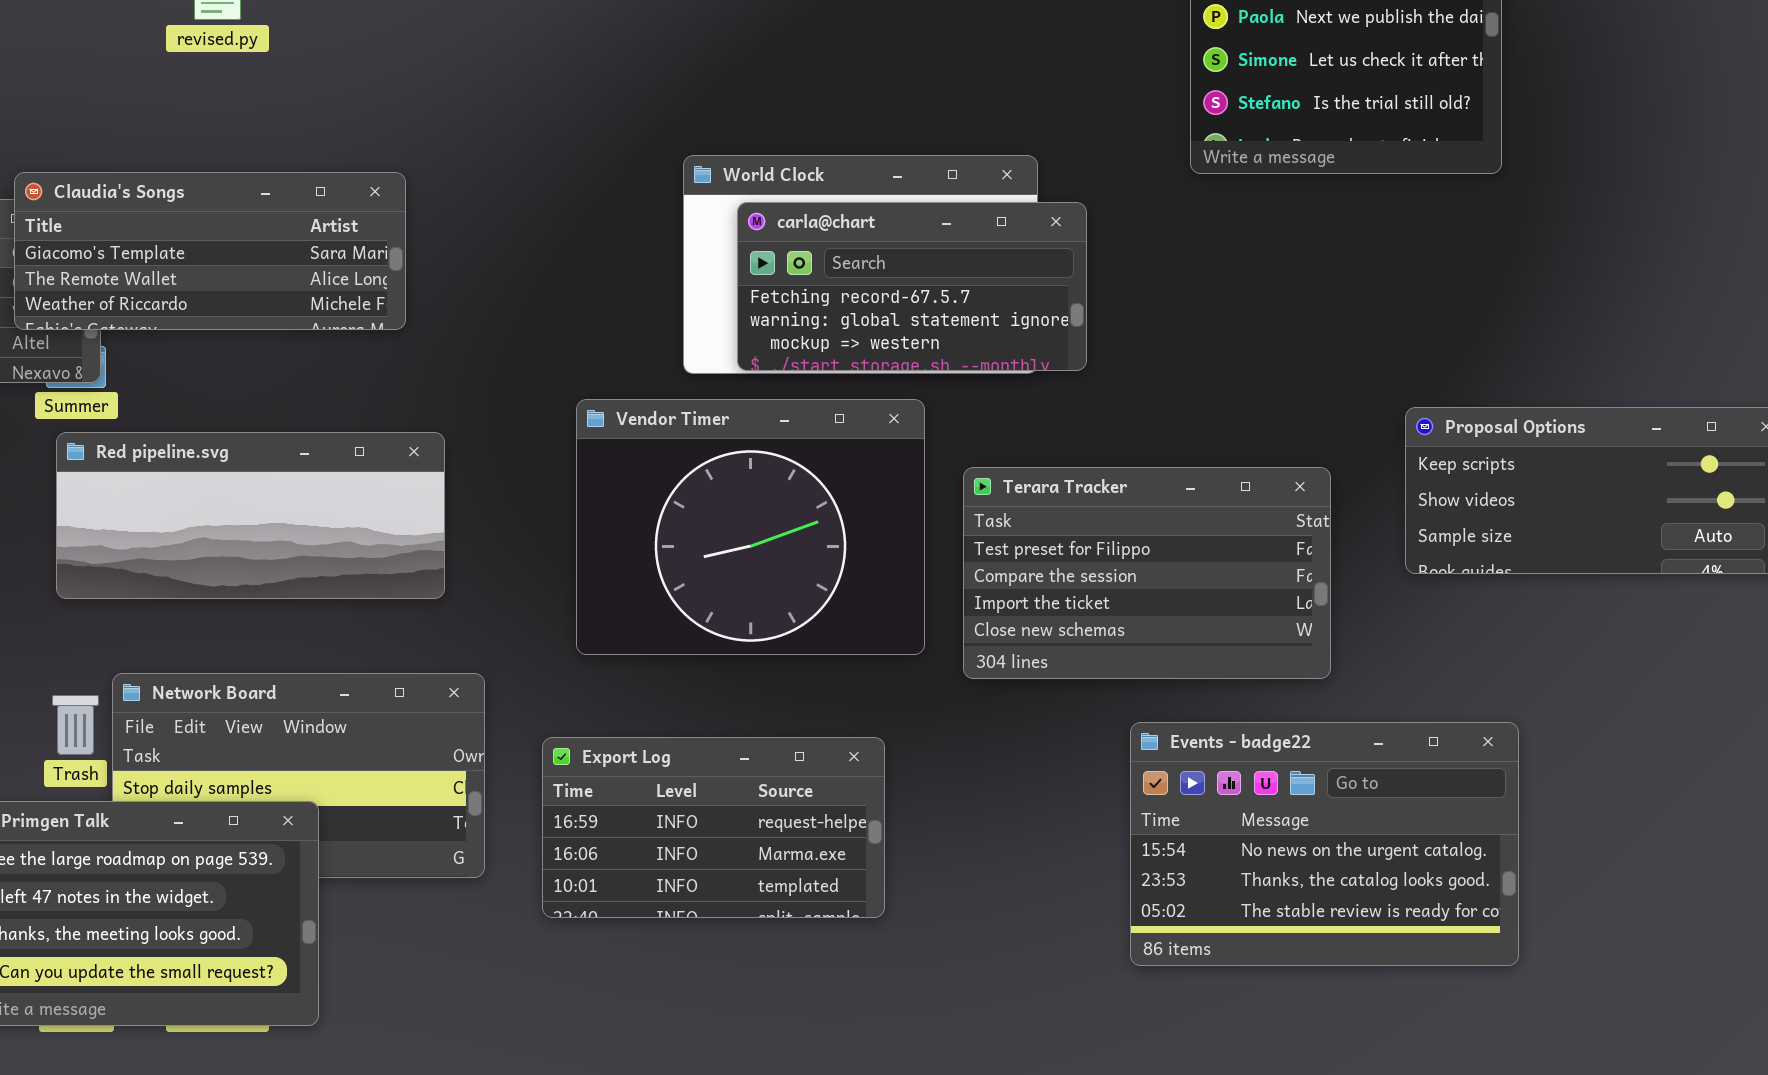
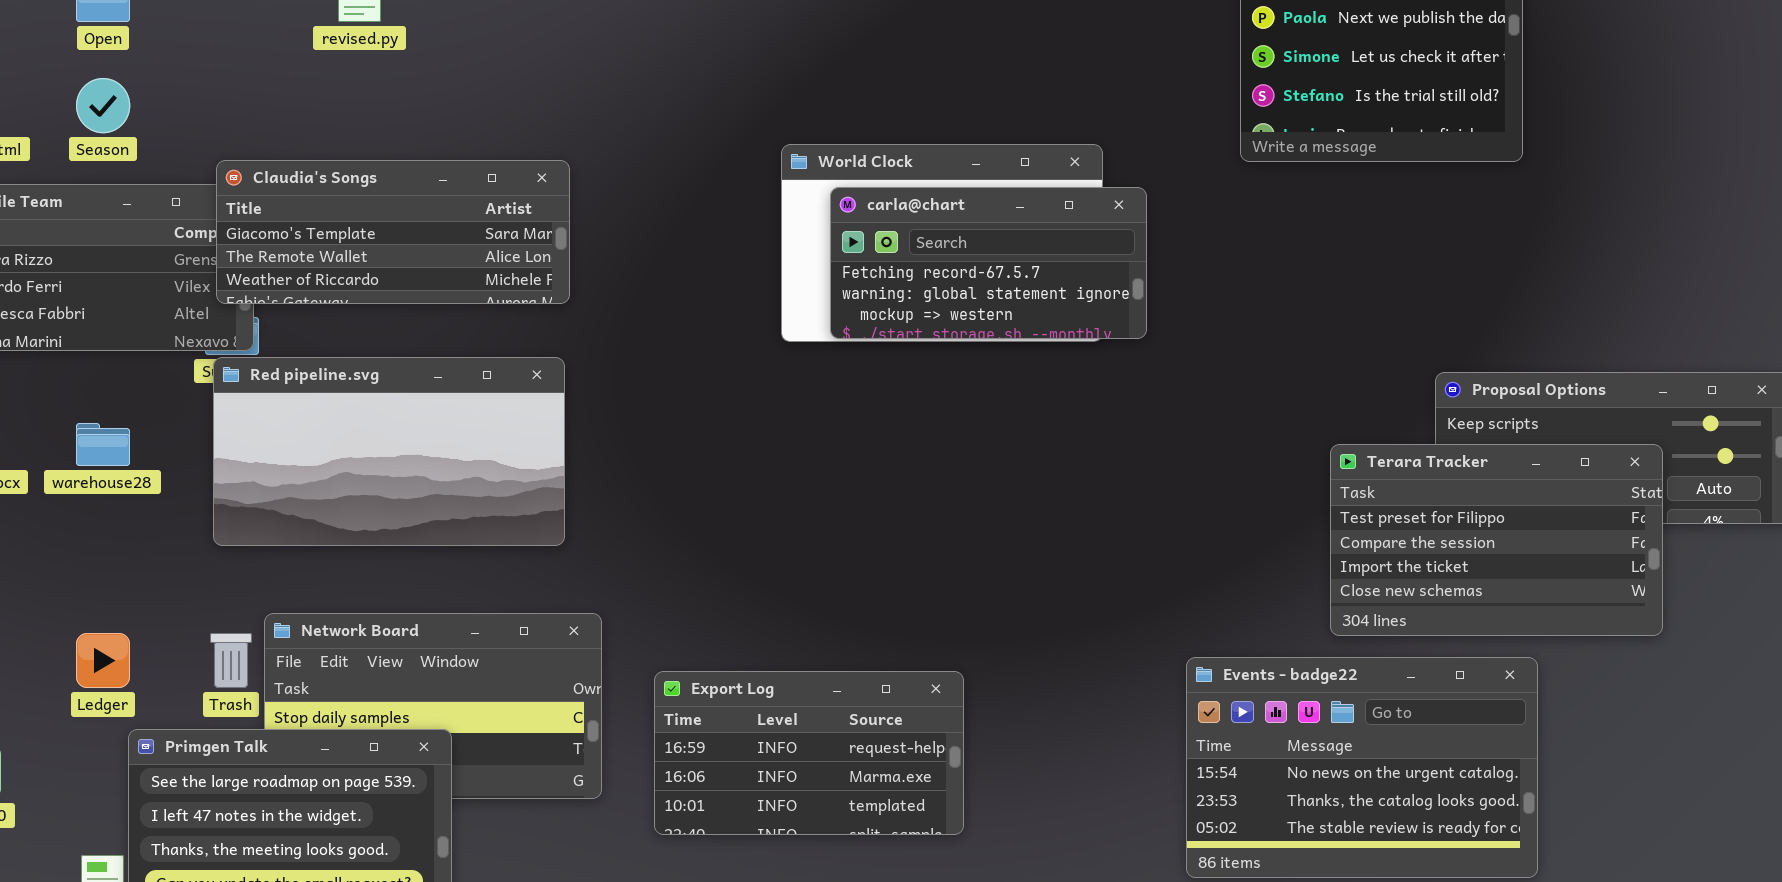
Claudia's Songs: [14,172,406,330] -> [216,160,570,304], moved
Vendor Timer: [576,399,925,655] -> none, closed
Red pipeline.svg: [56,432,445,599] -> [213,357,565,546], resized
Terara Tracker: [963,467,1331,679] -> [1330,444,1663,636], moved

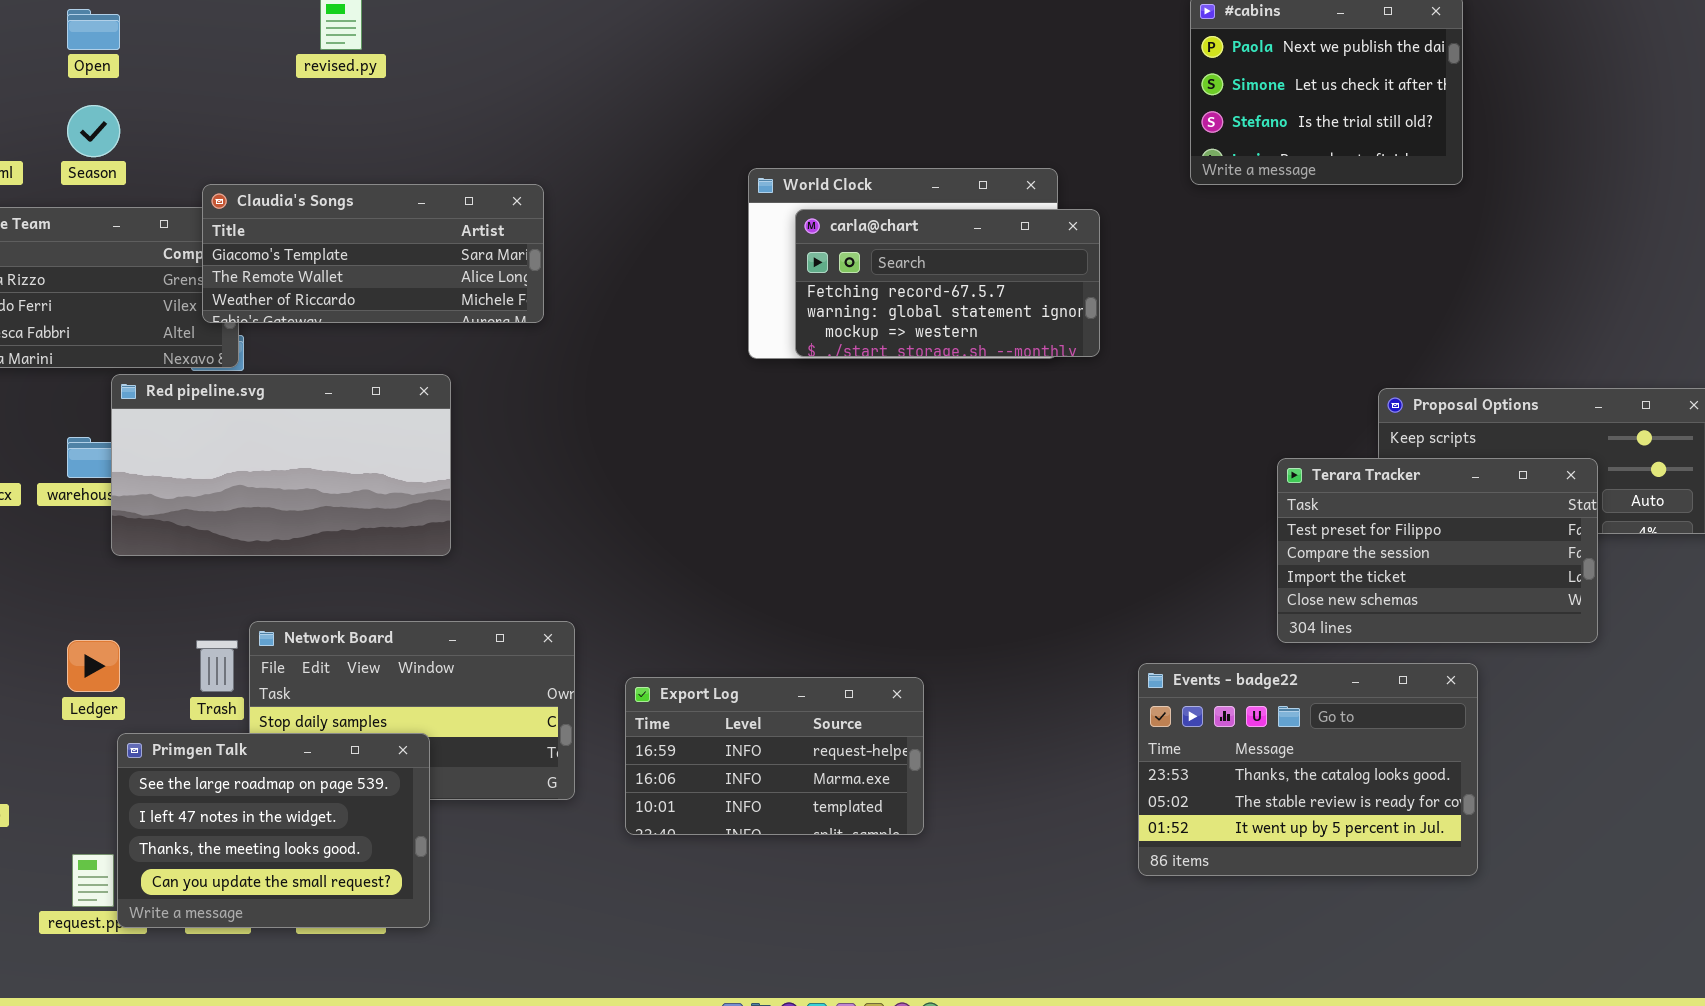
Red pipeline.svg: [213,357,565,546] -> [111,374,451,556], moved
Events - badge22: [1186,657,1538,878] -> [1138,663,1478,876], scrolled down 1 row

